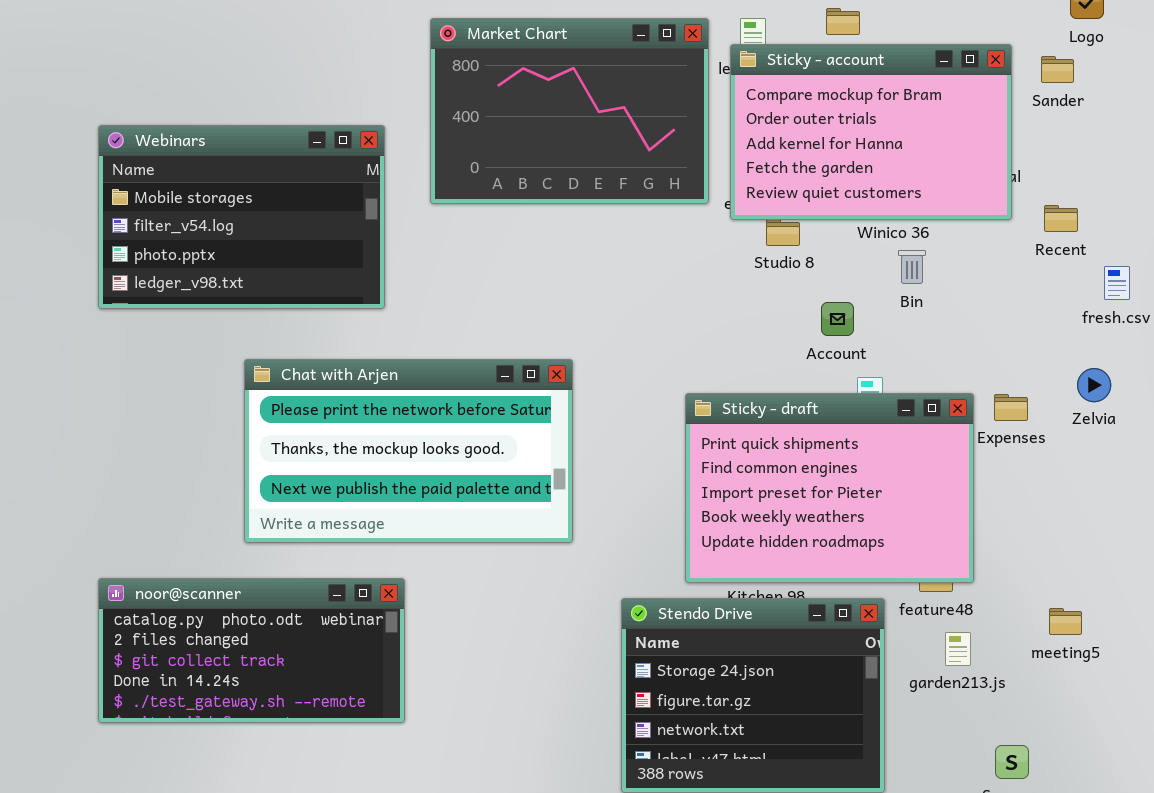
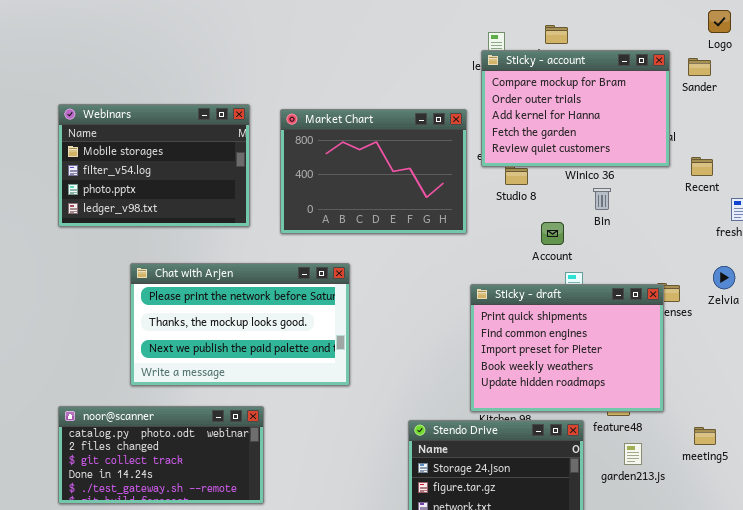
Market Chart: [430,18,709,204] -> [280,109,467,234], moved
Chat with Arjen: [244,359,573,543] -> [130,263,350,386], moved
Sticky - draft: [685,393,974,583] -> [470,284,664,412], moved

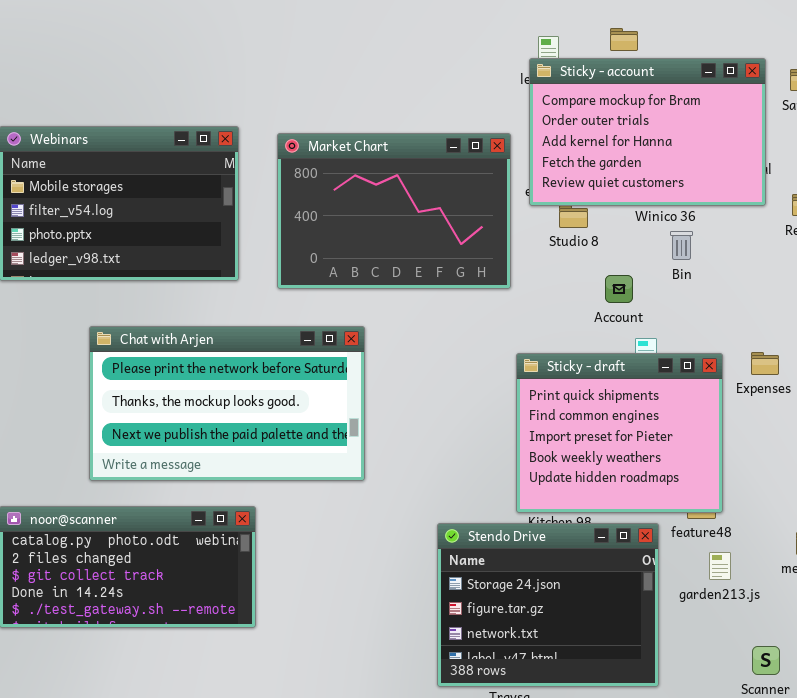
Sticky - draft: [470,284,664,412] -> [516,353,723,513], resized

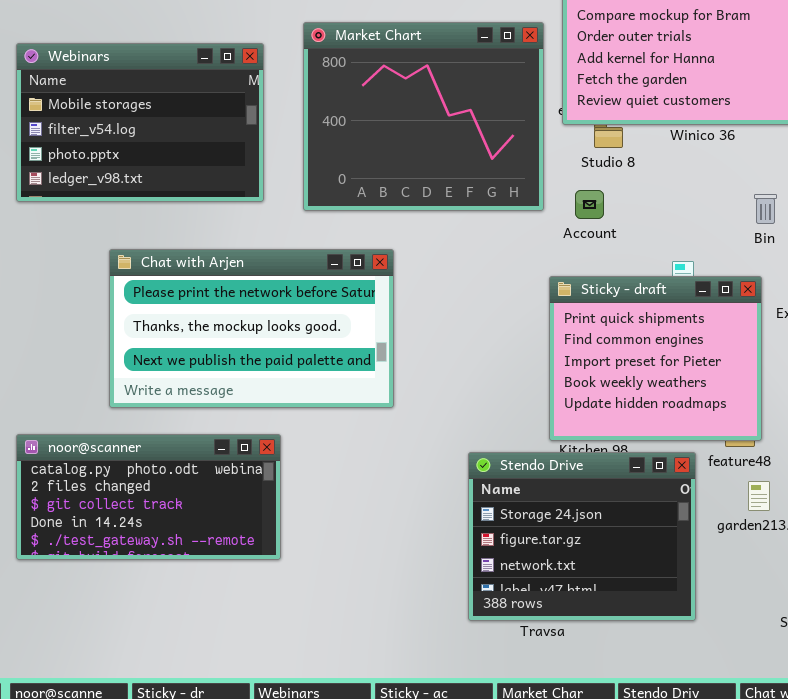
Market Chart: [277,133,511,289] -> [303,22,544,211], resized
Bin: [670,231,693,260] -> [754,194,777,224], moved
Account: [605,275,633,303] -> [575,190,604,219], moved

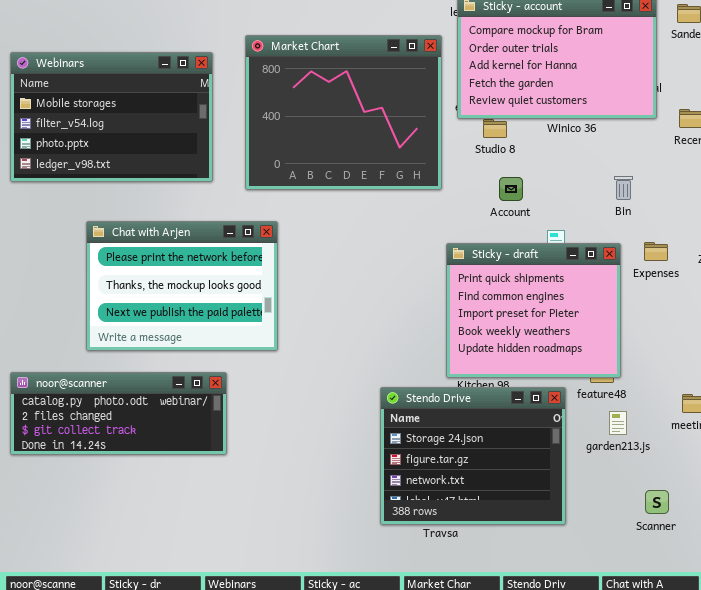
Account: [575,190,604,219] -> [499,177,523,201], moved
Chat with Arjen: [109,249,394,408] -> [86,221,278,351], resized
noor@scanner: [16,434,281,560] -> [10,372,227,455], resized

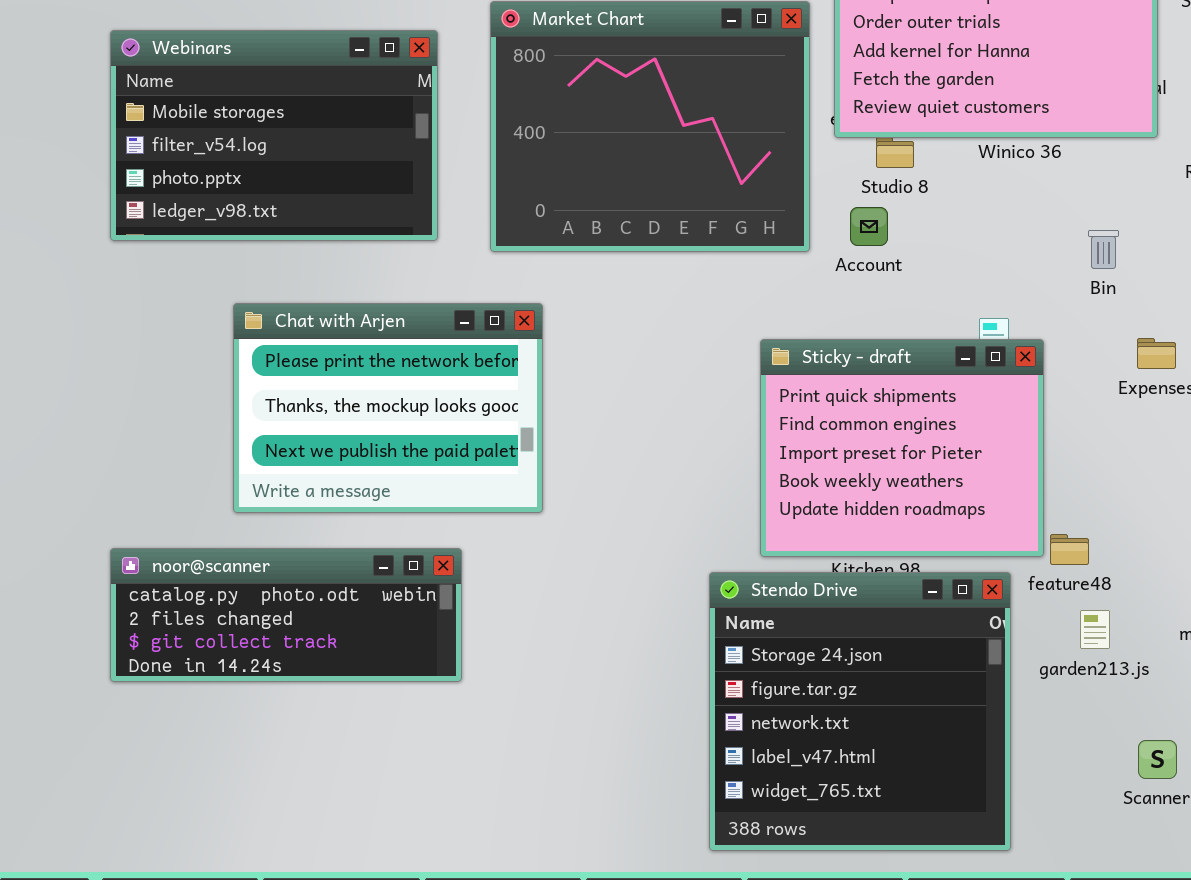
Account: [499,177,523,201] -> [850,207,888,246], moved
Sticky - draft: [446,243,621,378] -> [760,339,1044,557], moved
Stendo Drive: [380,387,566,525] -> [709,572,1011,851], resized

